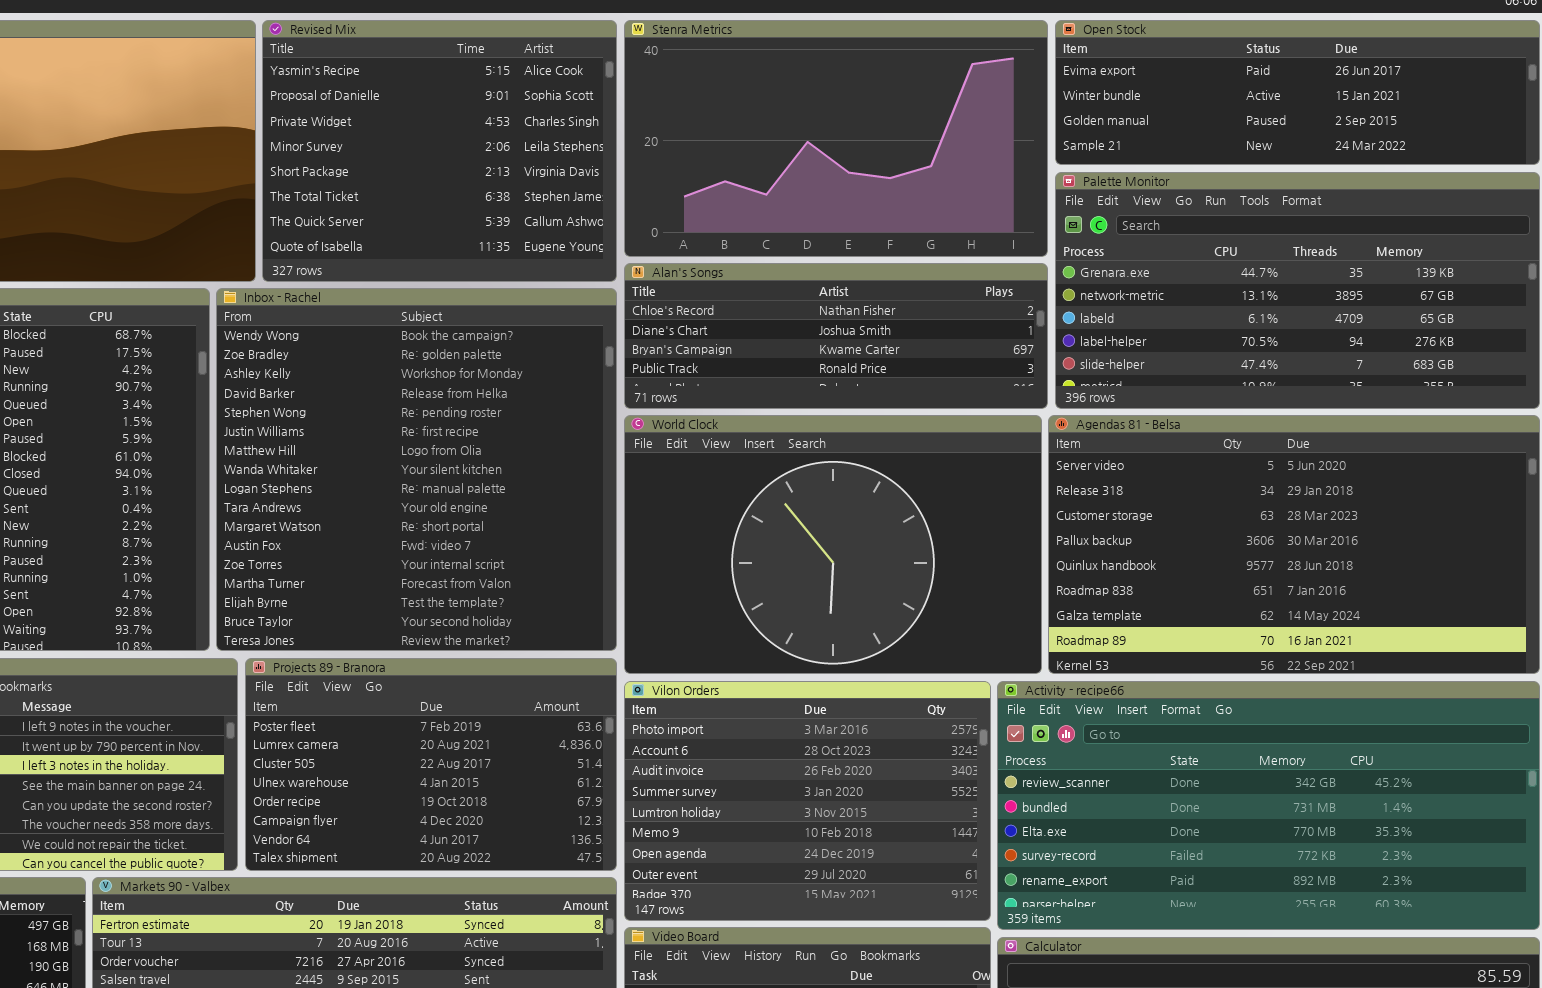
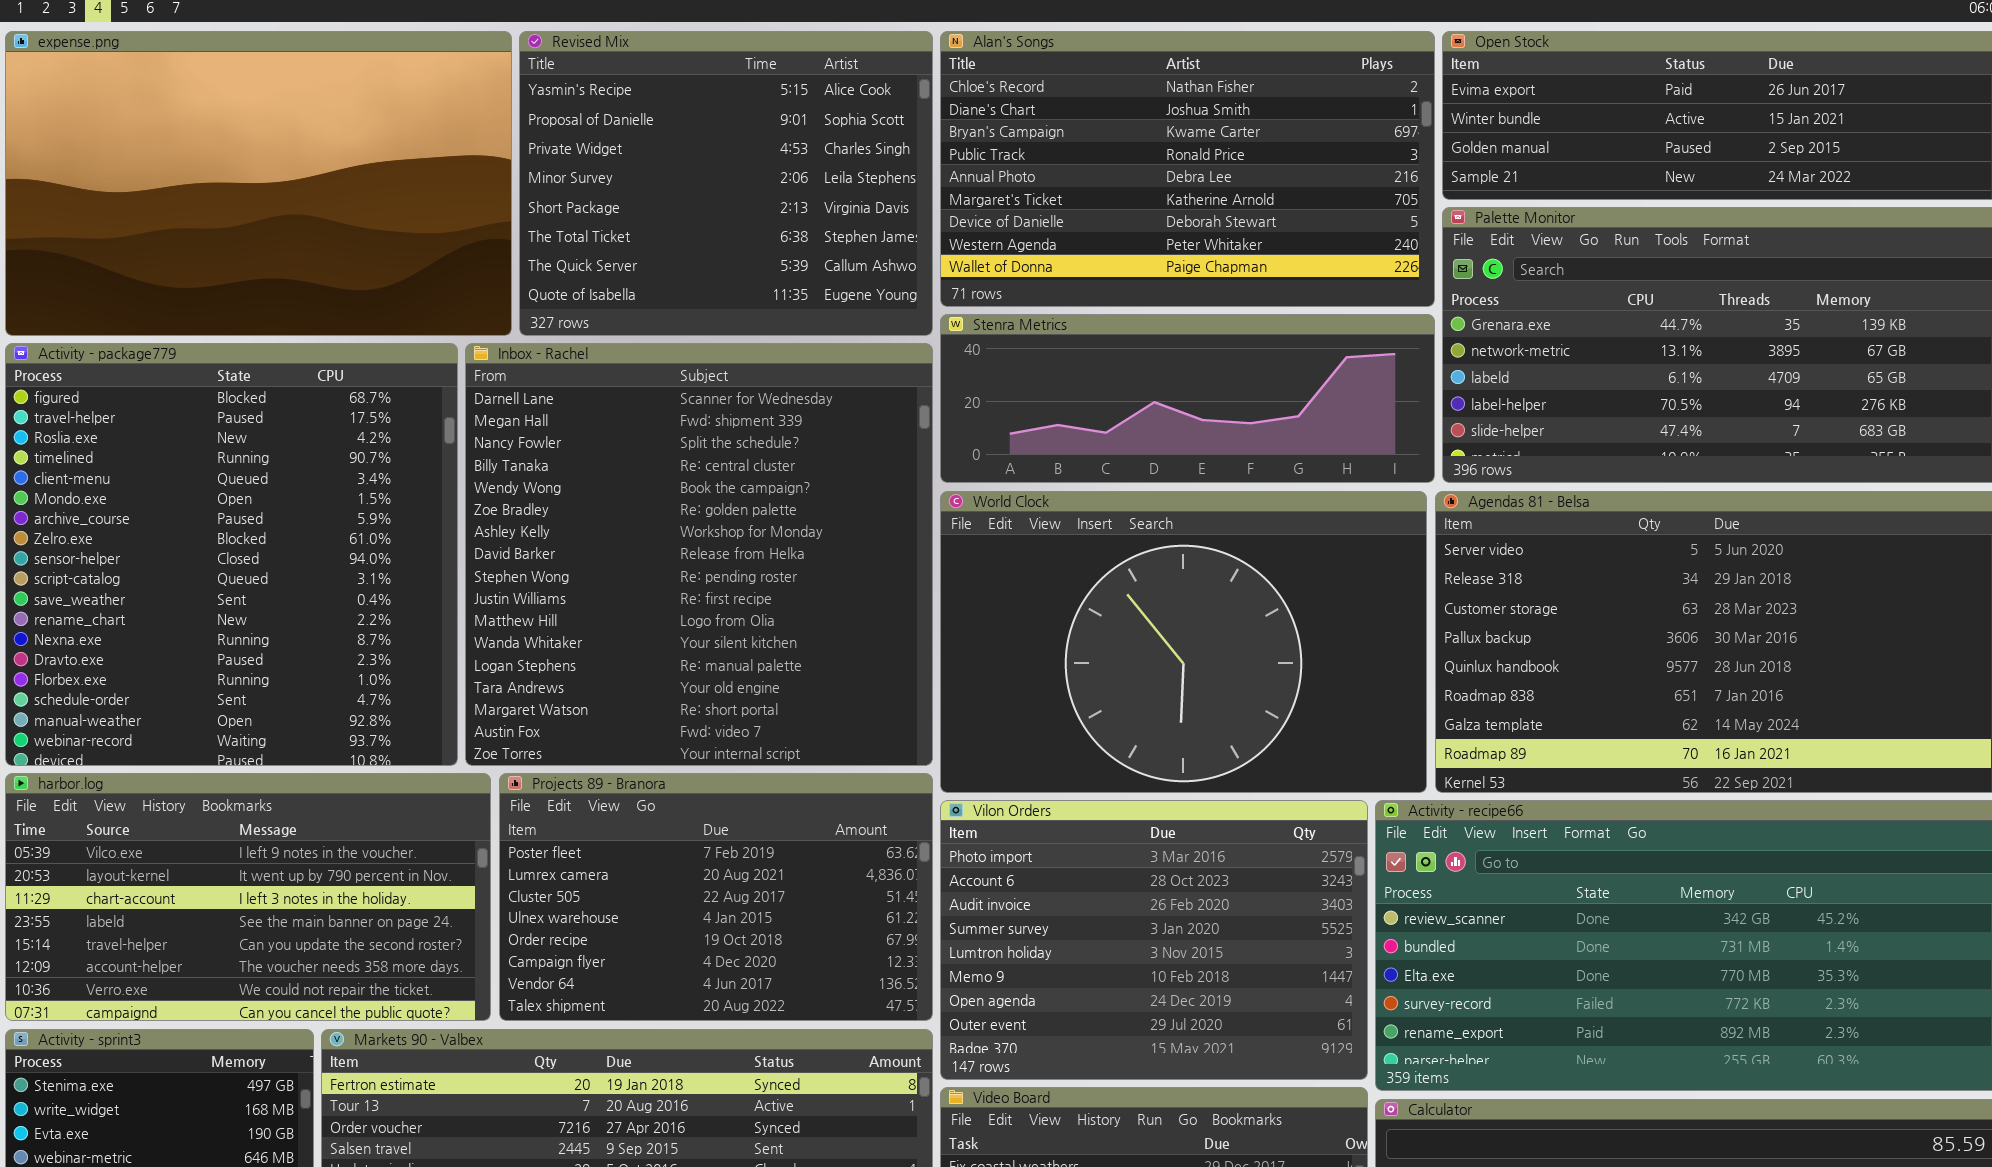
Stenra Metrics: [624,20,1048,257] -> [940,314,1435,483], moved, resized
Alan's Songs: [624,263,1048,409] -> [940,31,1435,307], moved, resized
Inbox - Rachel: [216,288,617,651] -> [465,343,933,766], scrolled up 4 rows

